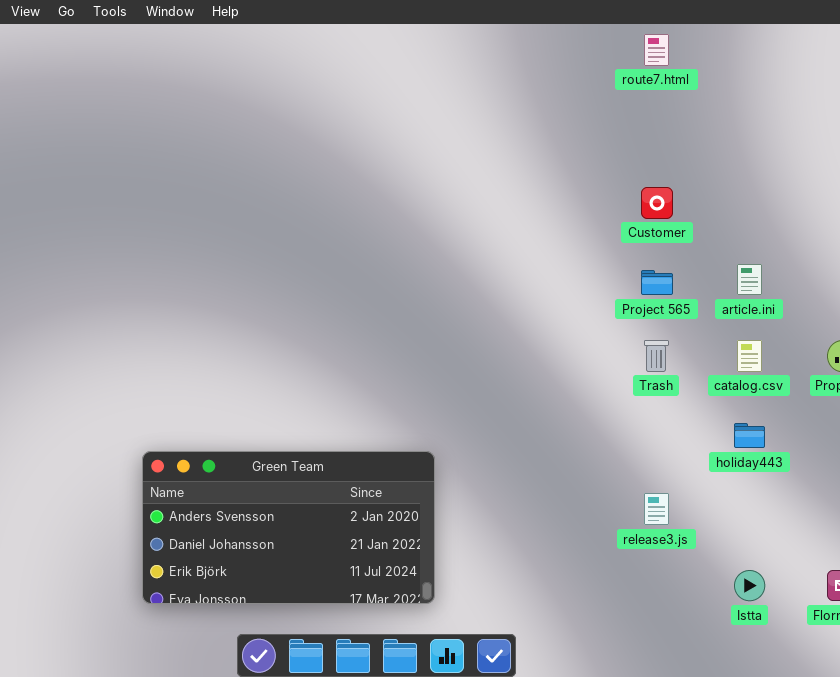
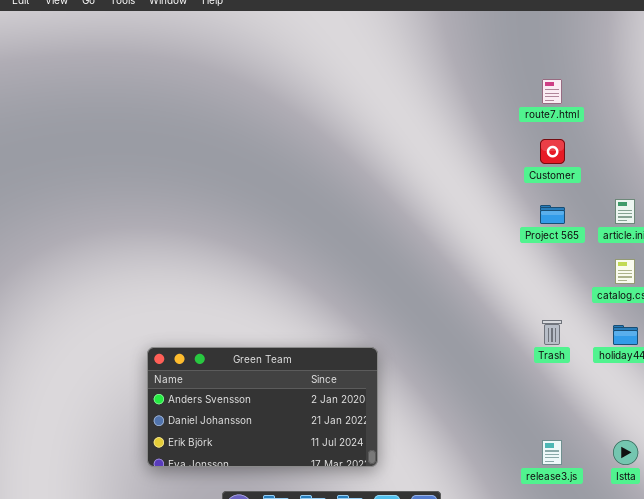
route7.html: [644,34,669,66] -> [542,79,562,104], moved
Trash: [644,340,669,372] -> [542,320,562,345], moved
release3.js: [644,493,669,525] -> [542,440,562,465], moved

